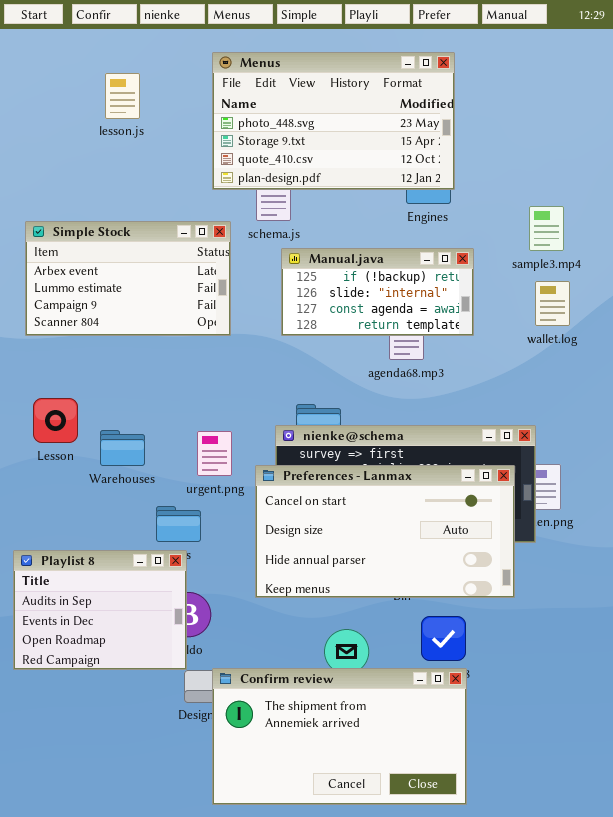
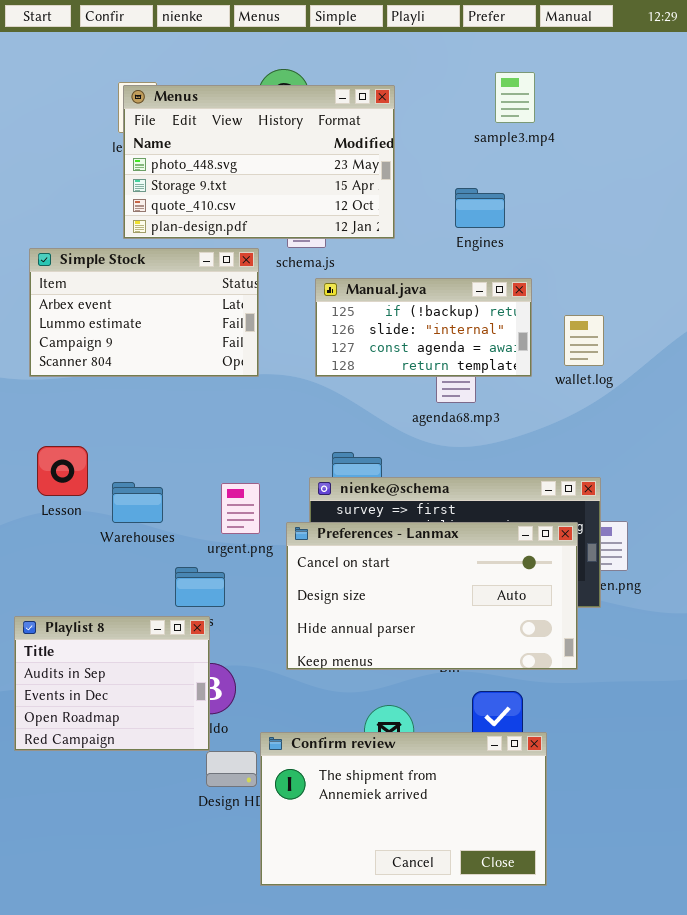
Menus: [212,52,455,190] -> [123,85,395,239], moved
sample3.mp4: [529,206,564,251] -> [495,72,535,123], moved
wallet.log: [535,281,570,326] -> [564,315,604,366], moved
Confirm review: [212,668,467,805] -> [260,732,547,886], moved

